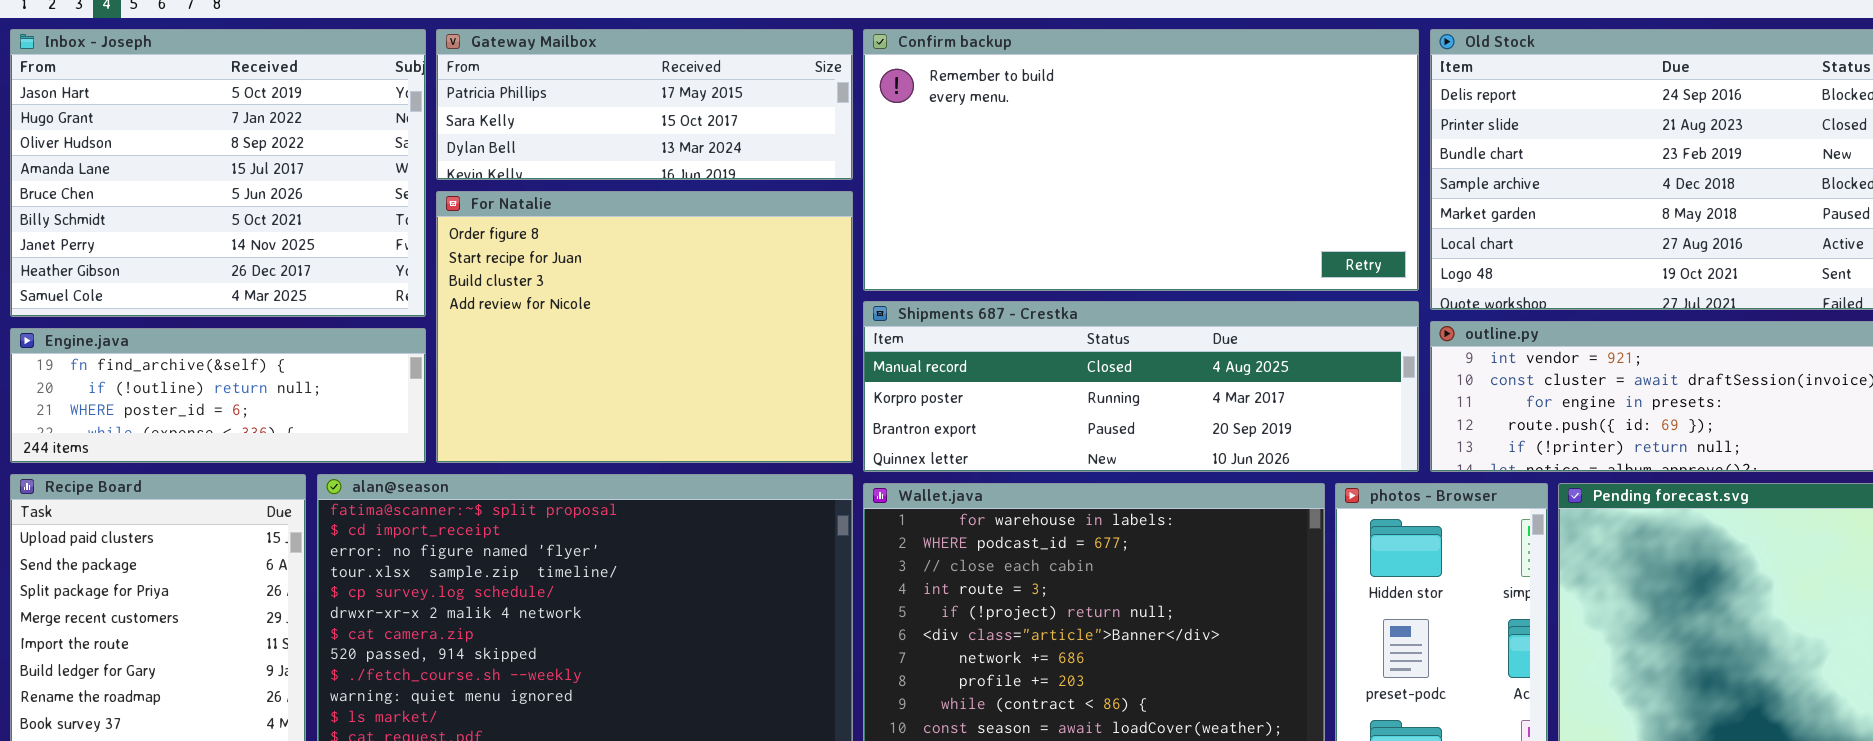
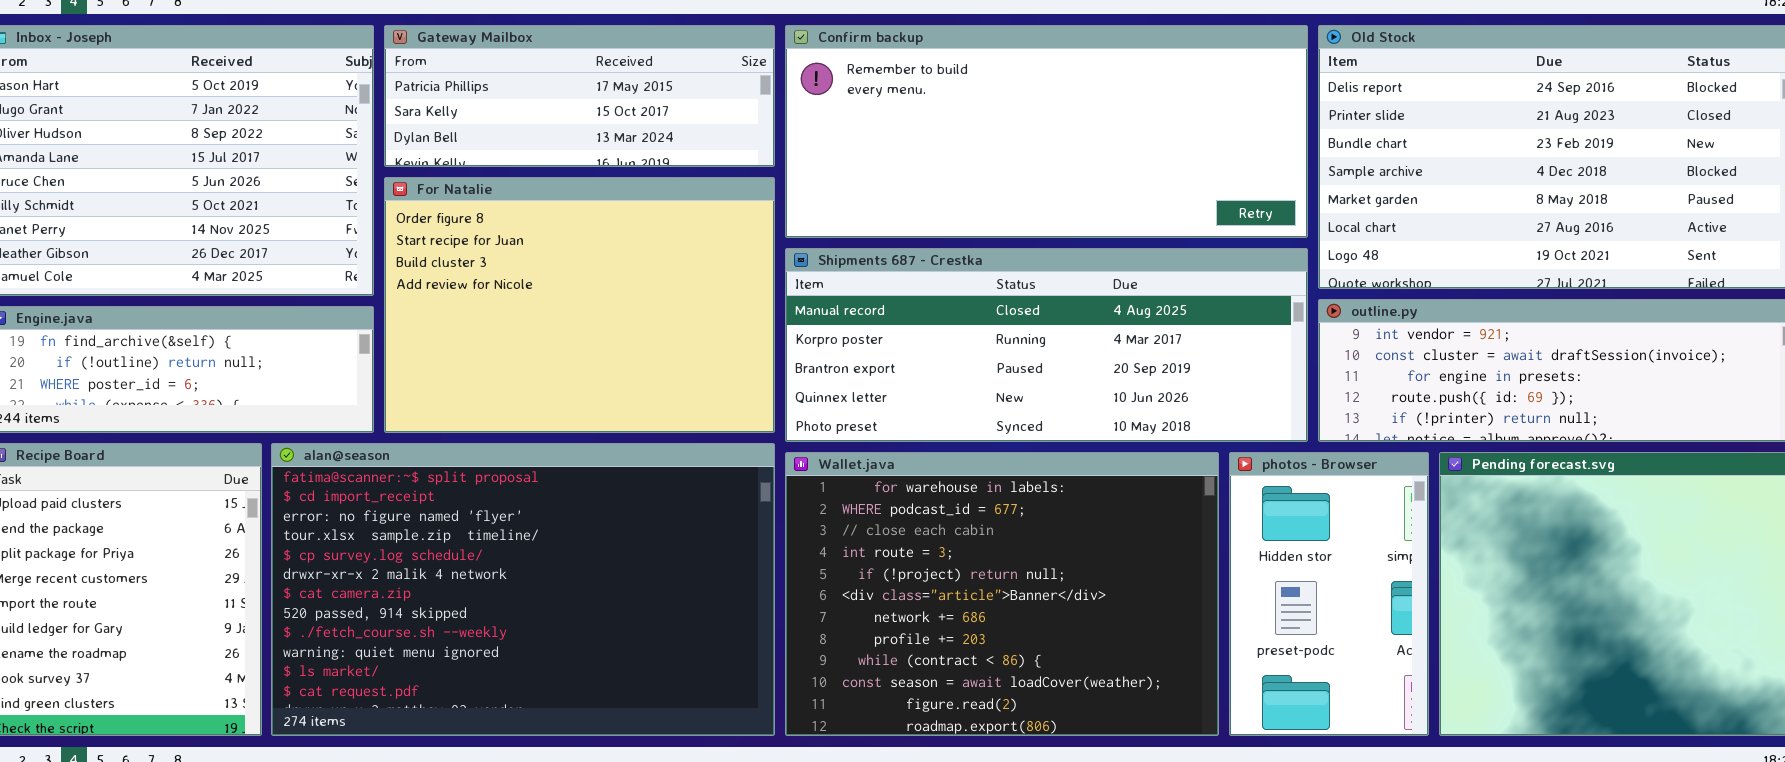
Confirm backup: [863,29,1419,291] -> [785,25,1308,238], resized
Shipments 687 - Crestka: [863,301,1419,472] -> [785,248,1308,442], resized

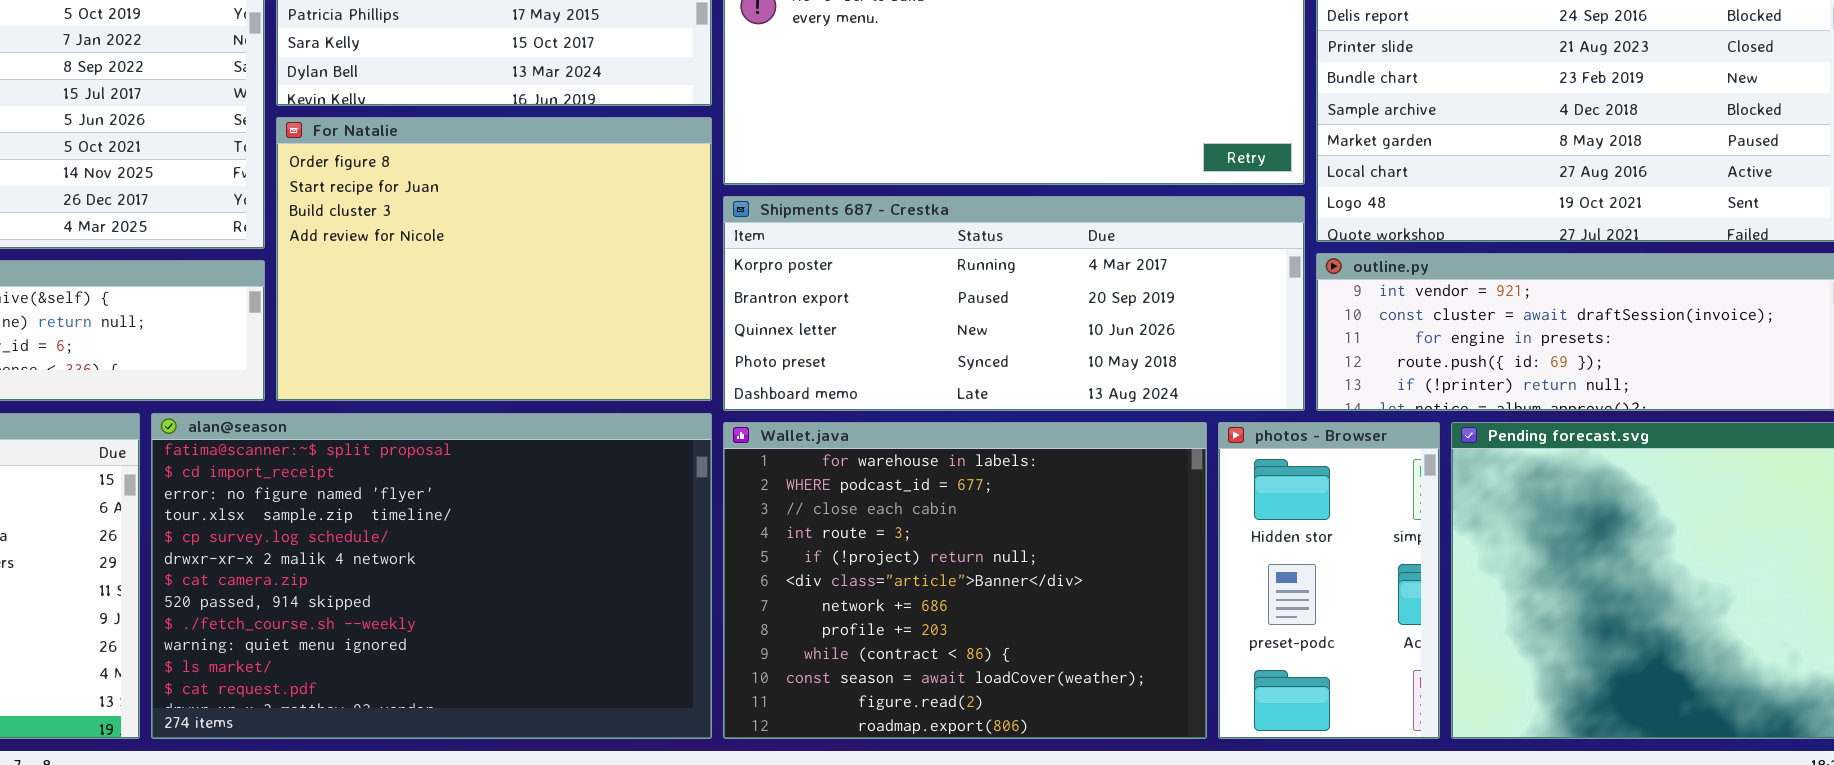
Shipments 687 - Crestka: [785,248,1308,442] -> [723,196,1305,411], scrolled down 1 row

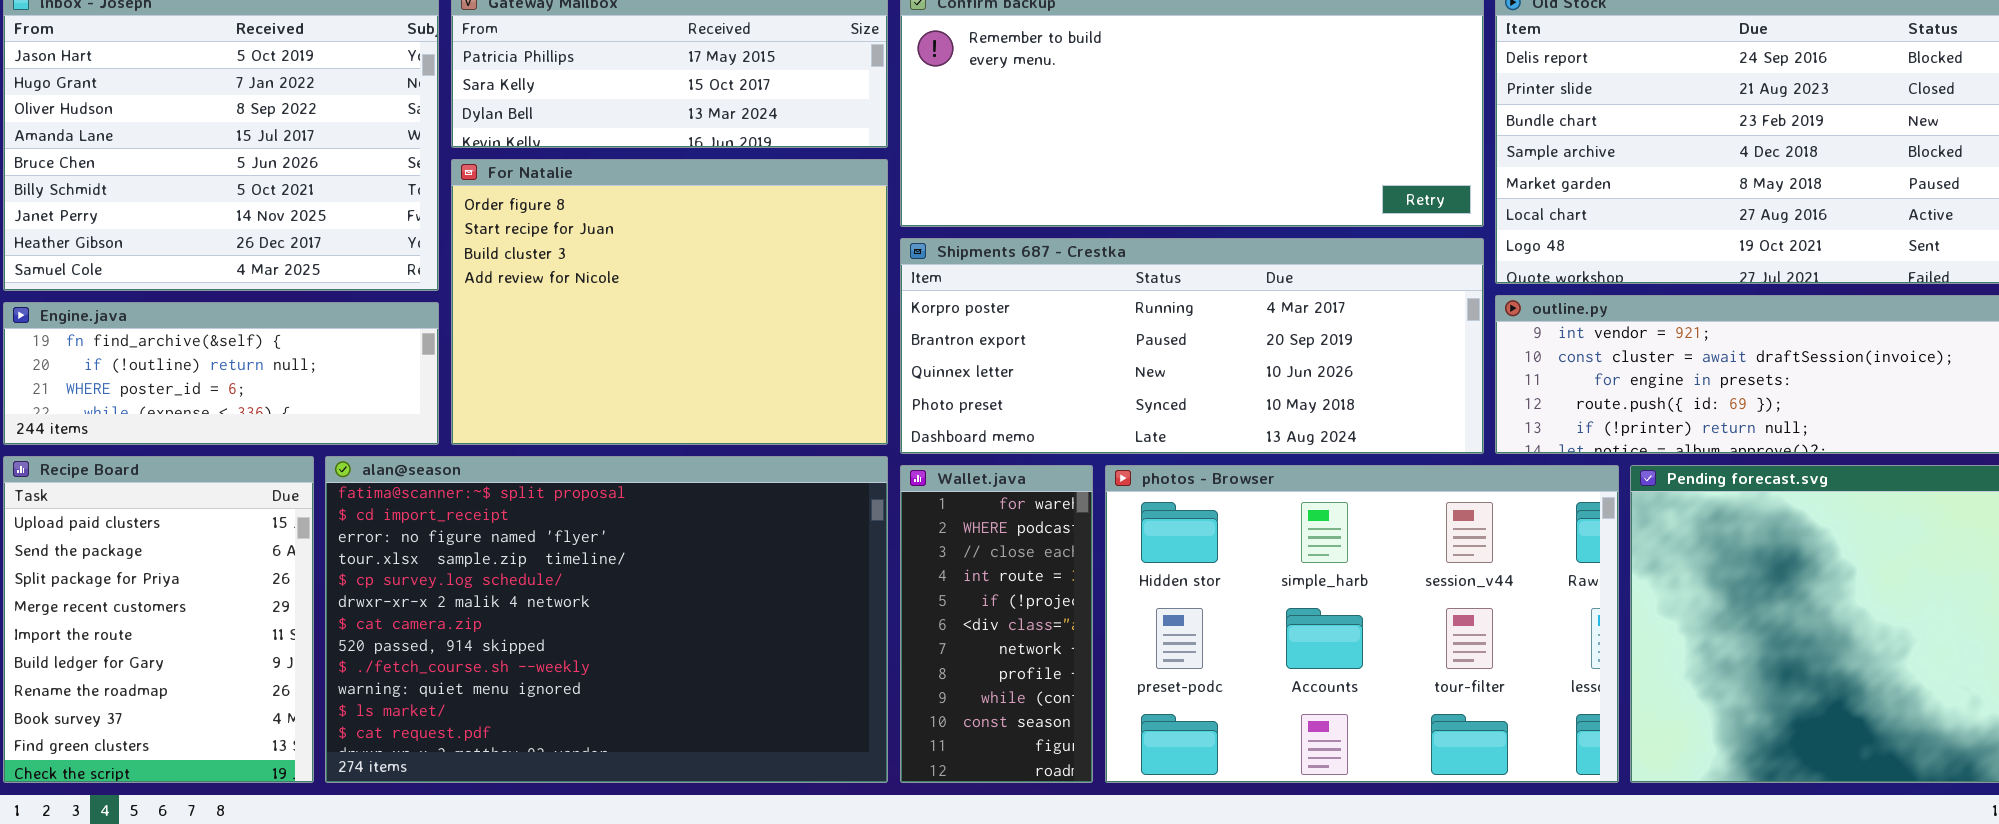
Wallet.java: [723,422,1207,739] -> [900,465,1093,783], resized
photos - Browser: [1218,422,1440,739] -> [1105,465,1619,783], resized

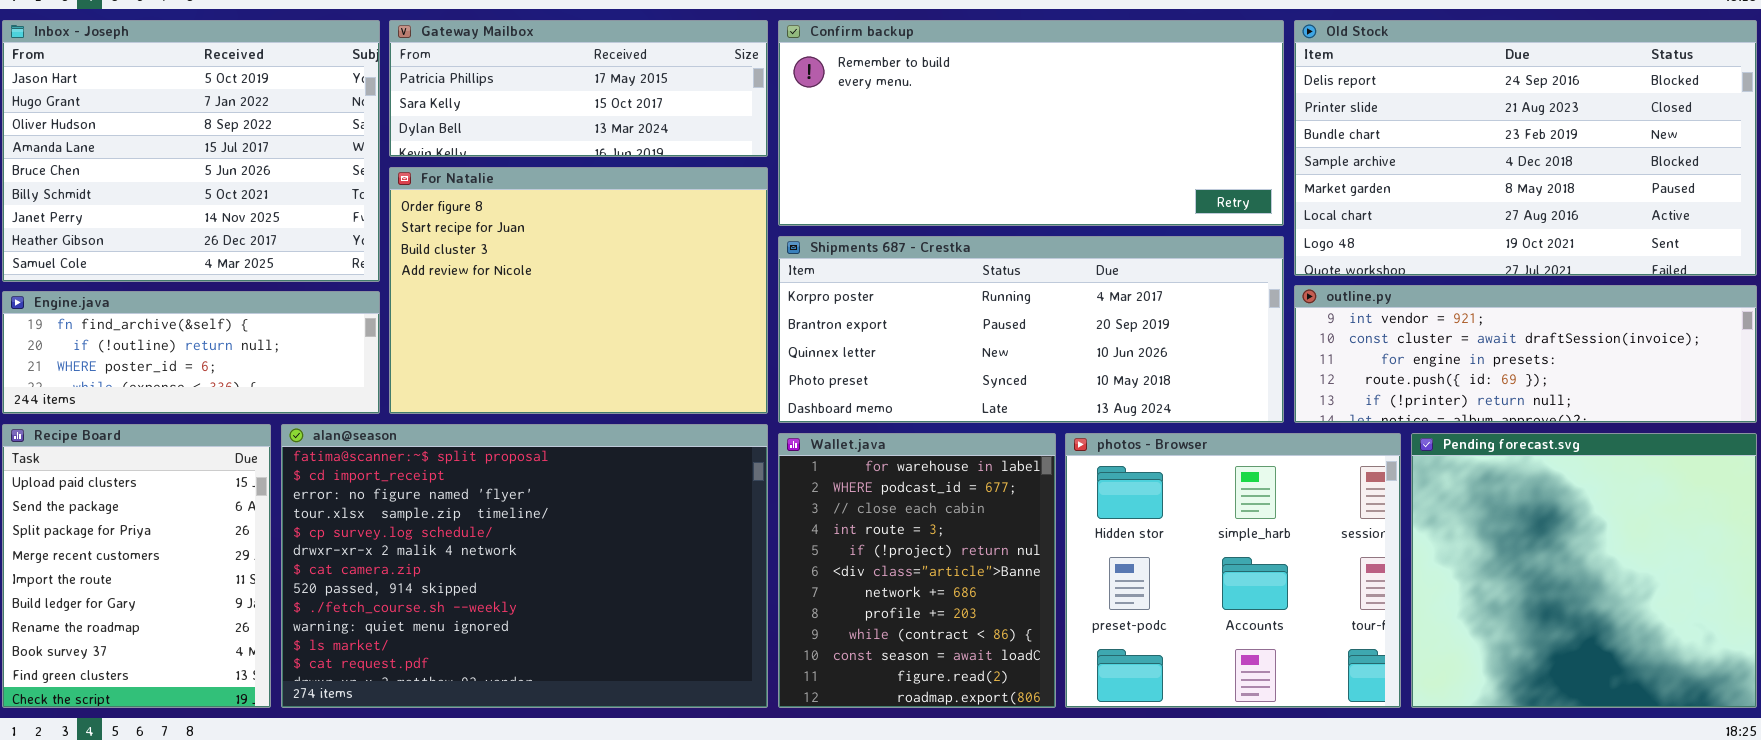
Wallet.java: [900,465,1093,783] -> [778,433,1056,708], resized
photos - Browser: [1105,465,1619,783] -> [1065,433,1401,708], resized

